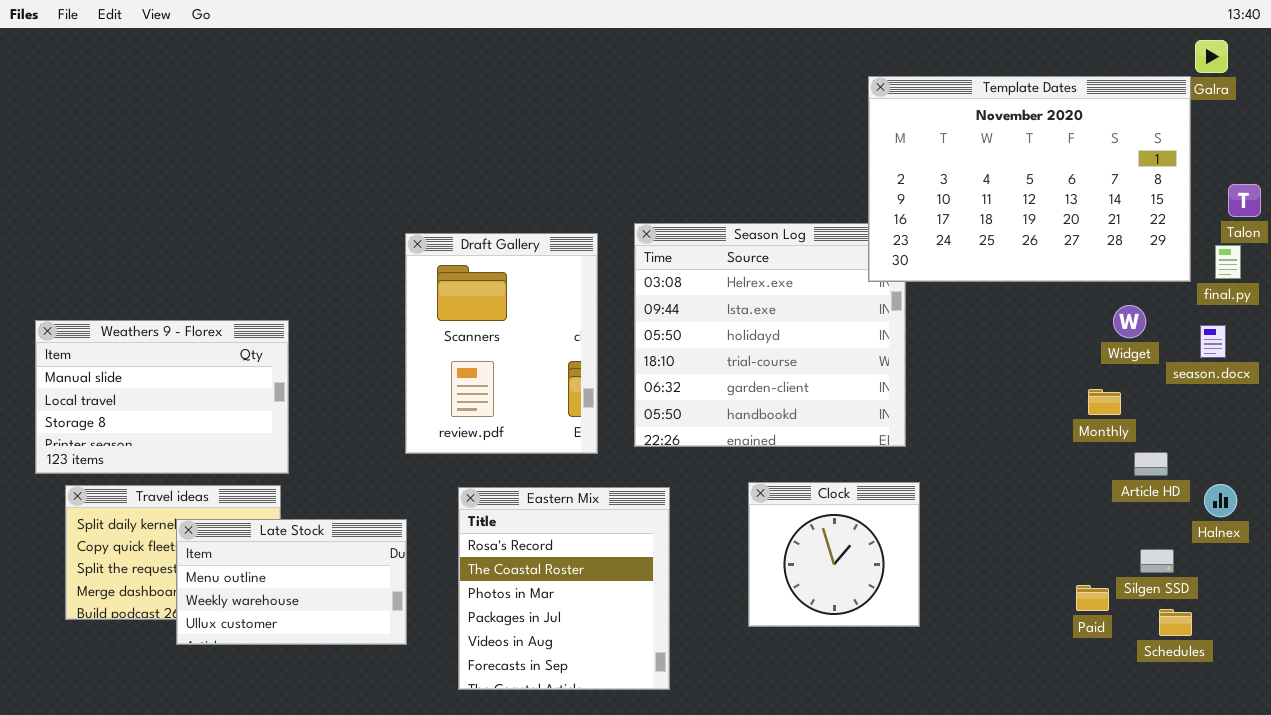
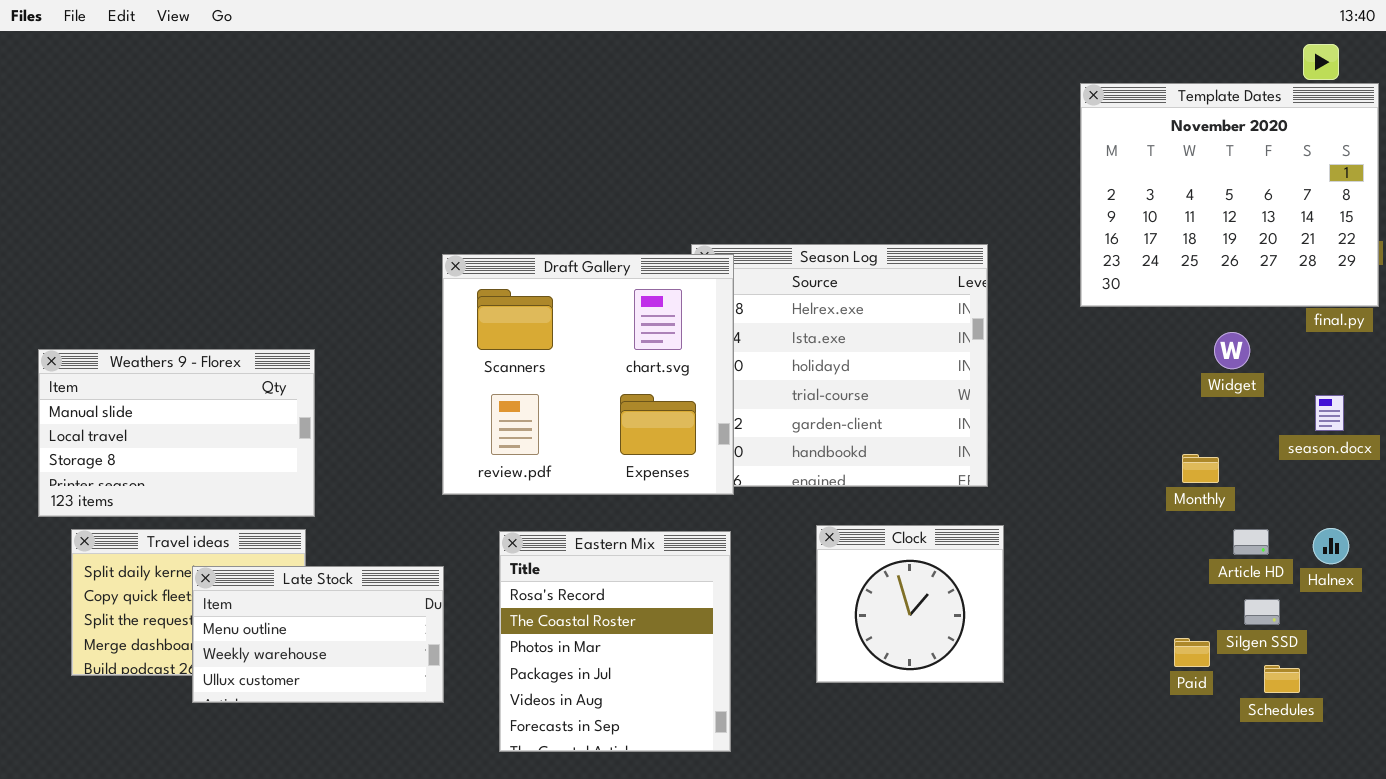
Template Dates: [868,76,1191,282] -> [1080,83,1379,307], moved, resized
Draft Gallery: [405,233,598,454] -> [442,254,734,495], resized
season.docx: [1200,325,1226,358] -> [1315,395,1344,431], moved
Monthly: [1088,389,1121,415] -> [1182,454,1219,483], moved
Article HD: [1134,452,1168,476] -> [1233,529,1269,555], moved

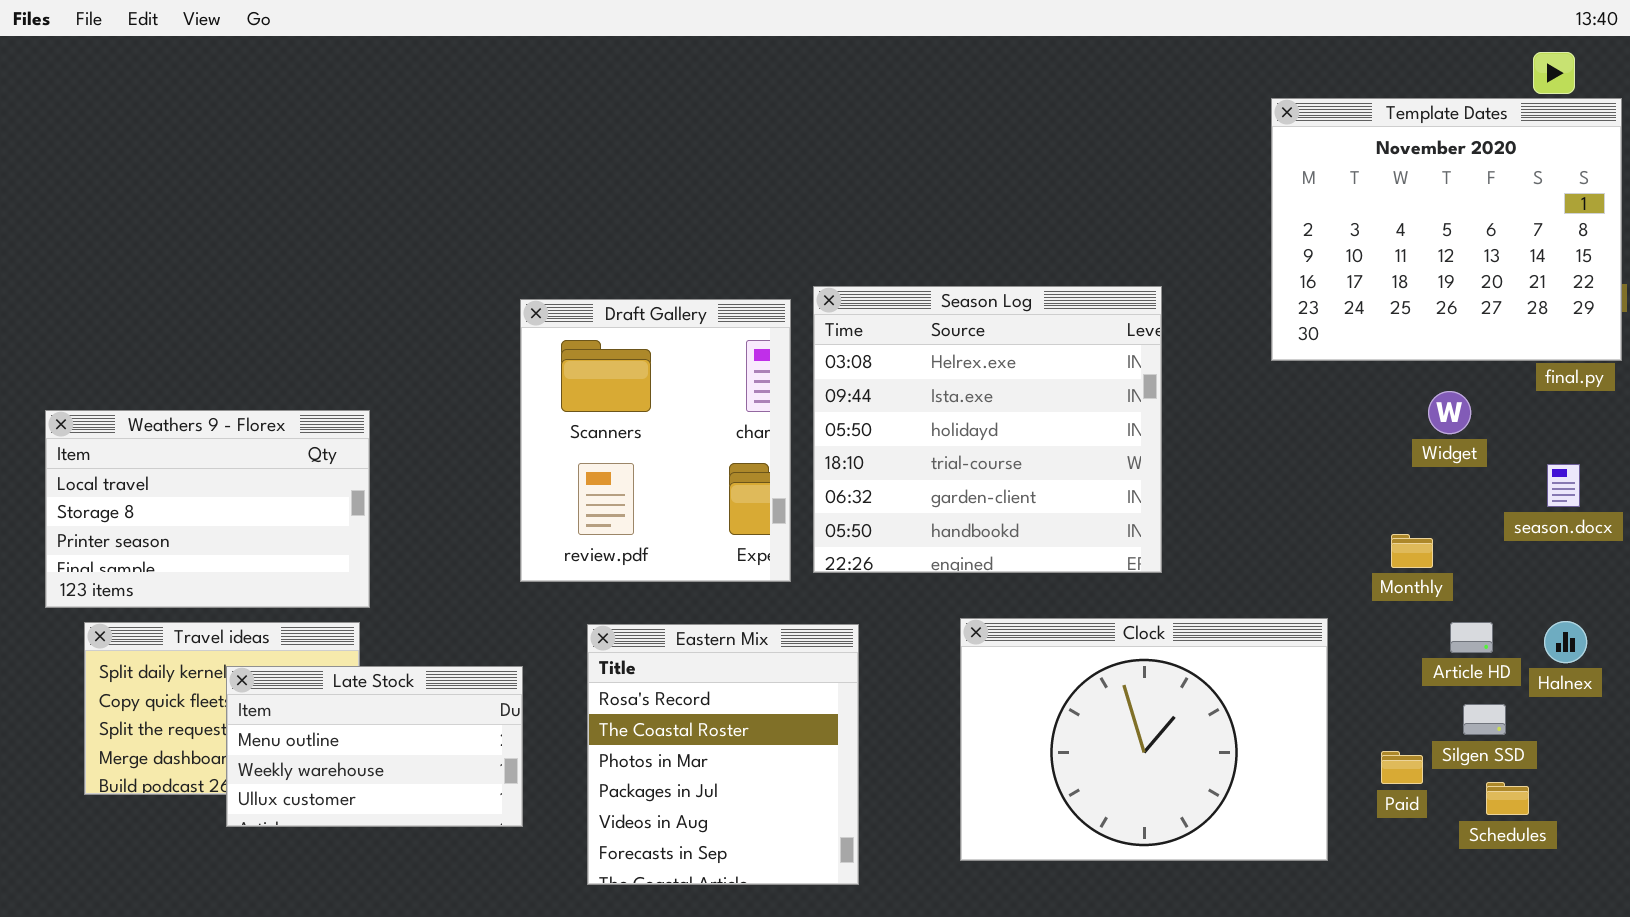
Draft Gallery: [442,254,734,495] -> [520,299,791,582], resized
Weathers 9 - Florex: [38,349,315,517] -> [45,410,370,608], scrolled down 1 row
Clock: [816,525,1004,683] -> [960,618,1328,861], resized

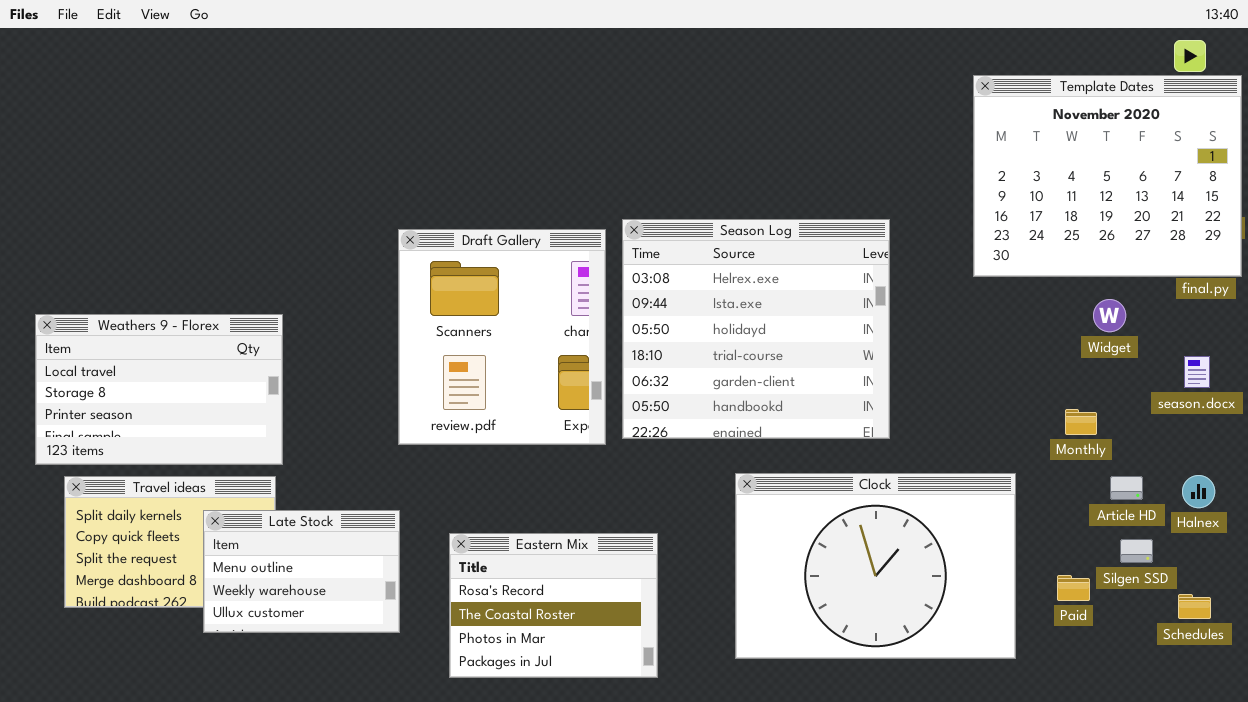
Eastern Mix: [587,624,859,885] -> [449,533,658,678], resized
Late Stock: [226,666,523,827] -> [203,510,400,633], resized
Schedules: [1486,782,1529,815] -> [1178,594,1211,619], moved

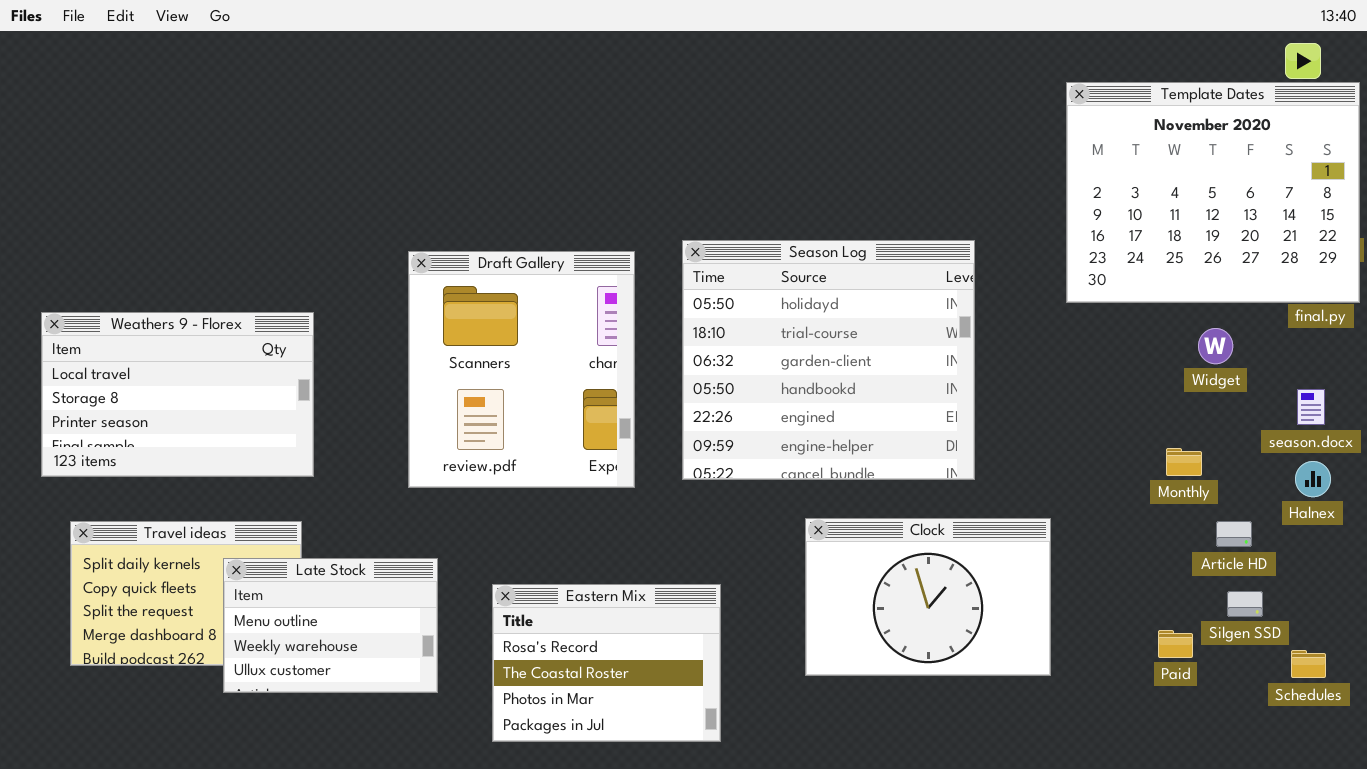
Season Log: [622,219,890,439] -> [682,240,975,480], scrolled down 2 rows
Draft Gallery: [398,229,606,445] -> [408,251,635,488], moved
Weathers 9 - Florex: [35,314,283,465] -> [41,312,314,477], moved
Clock: [735,473,1016,659] -> [805,518,1051,676], resized
Halnex: [1182,475,1215,508] -> [1295,461,1331,497], moved

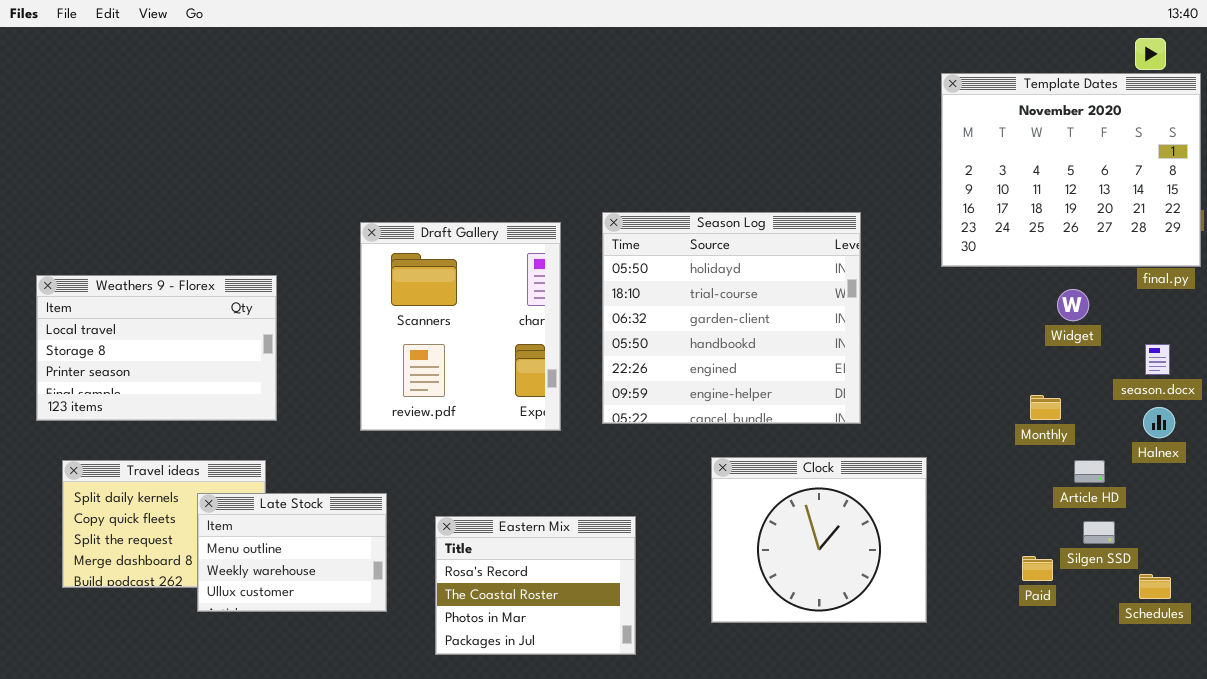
Clock: [805,518,1051,676] -> [711,457,927,623], resized

